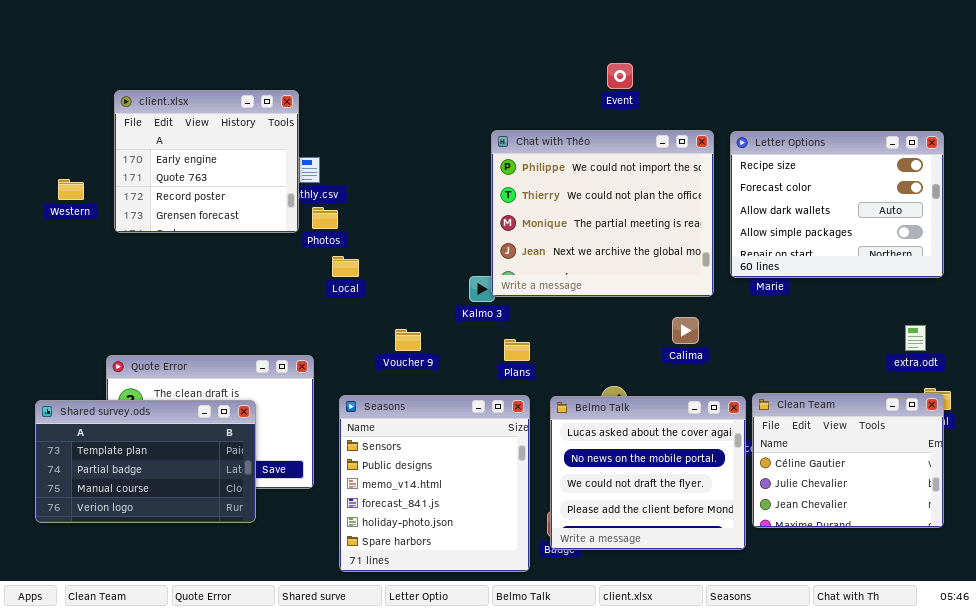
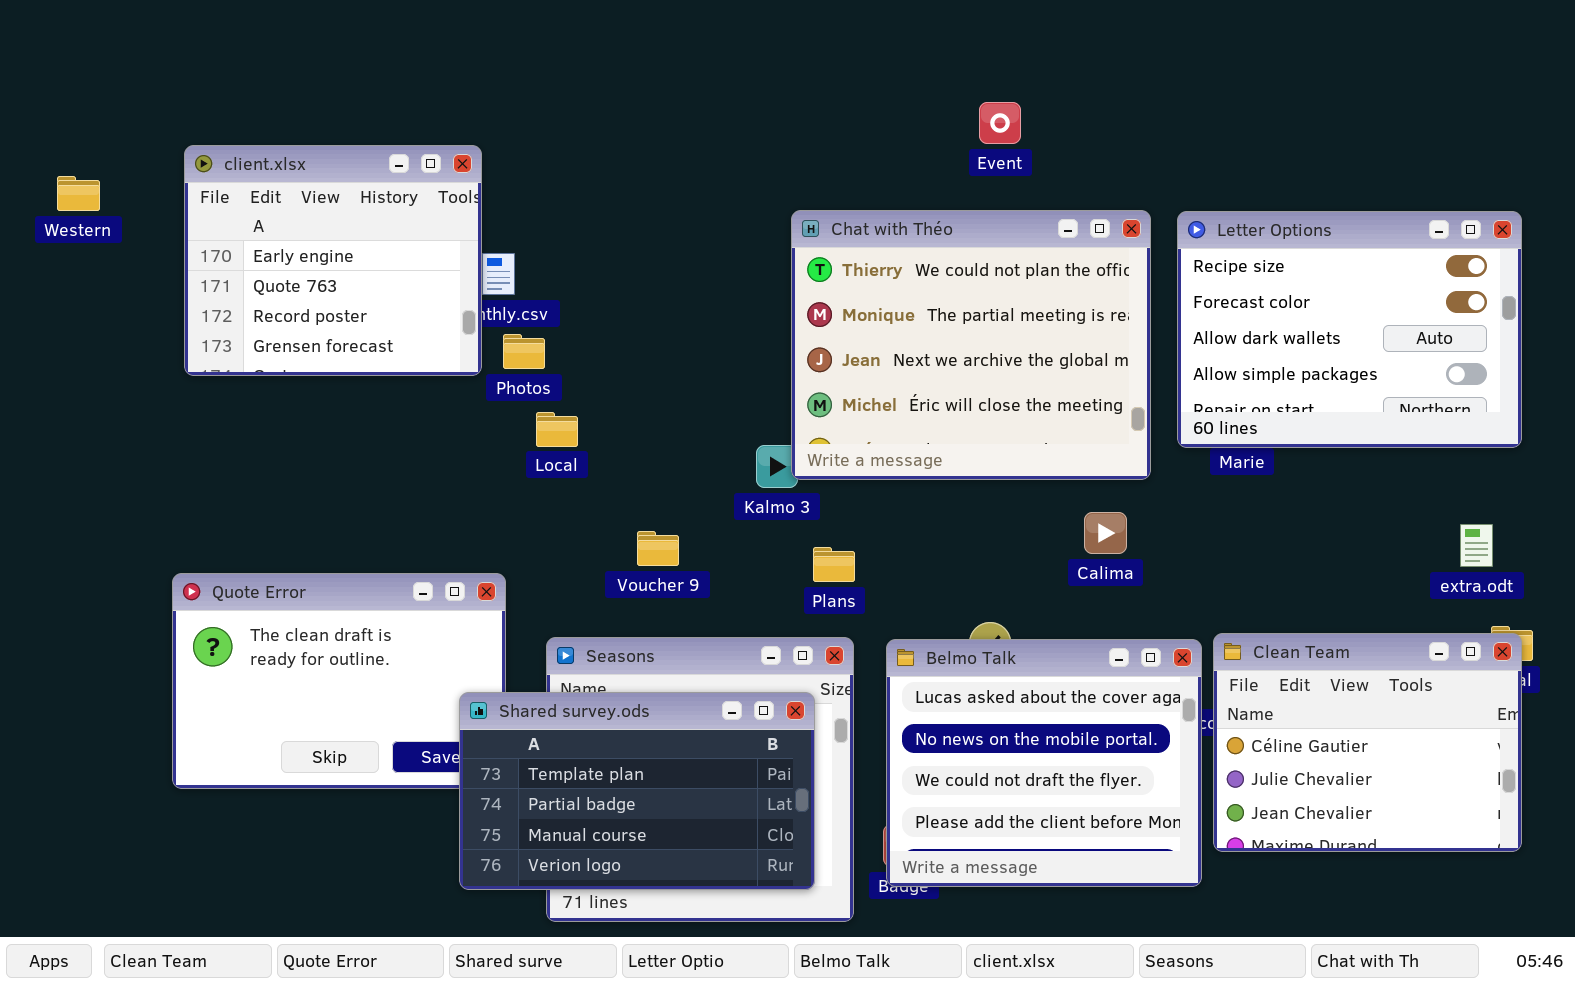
Chat with Théo: [491,130,714,297] -> [791,210,1151,480], scrolled down 1 row
Western: [58,179,84,200] -> [57,176,100,211], moved
Shared survey.ods: [35,400,256,523] -> [459,692,815,890], moved

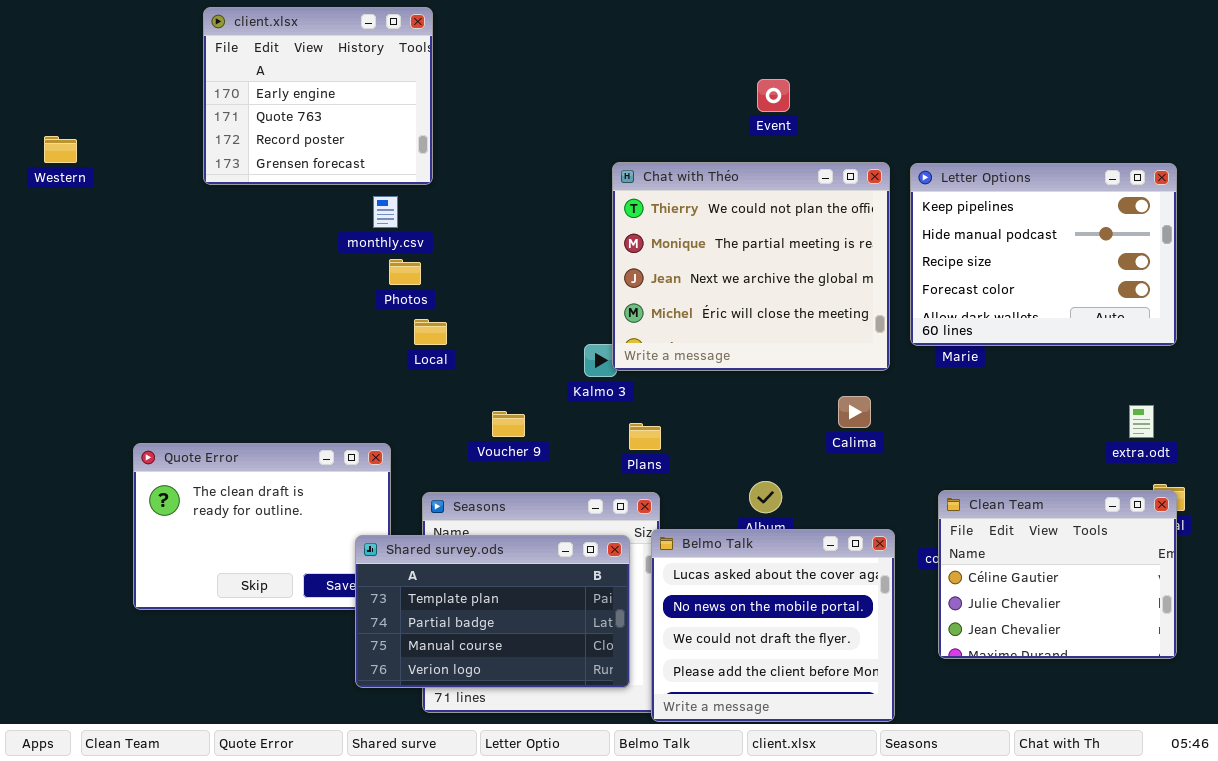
client.xlsx: [184,145,482,376] -> [203,7,433,185], moved
Letter Options: [1177,211,1522,448] -> [910,163,1177,346], scrolled up 2 rows
Belmo Talk: [886,639,1202,887] -> [651,529,895,722], moved

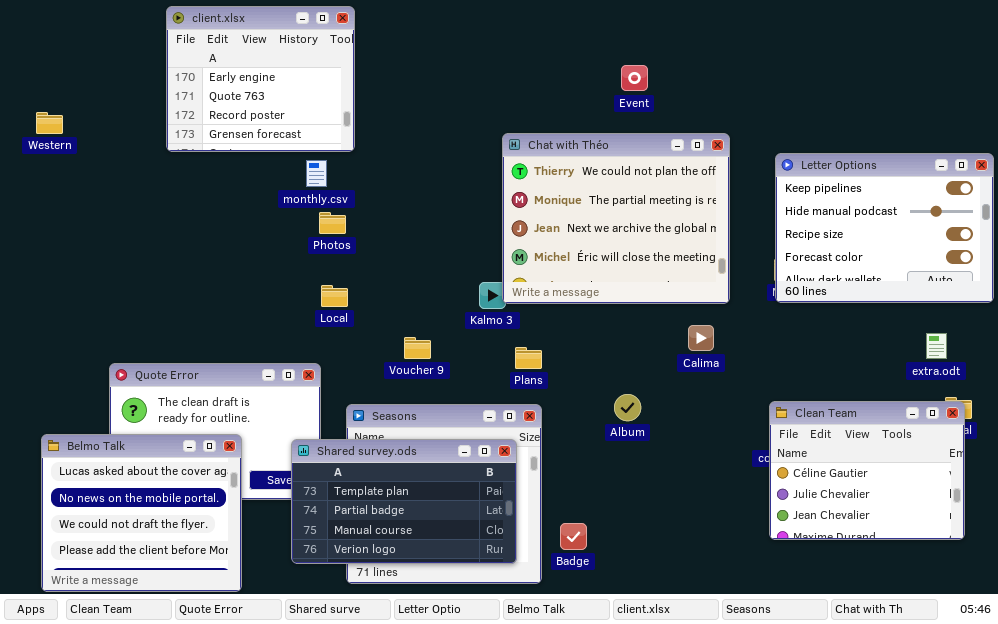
Letter Options: [910,163,1177,346] -> [775,153,994,303], moved
Local: [414,319,447,345] -> [321,285,348,307], moved
Belmo Talk: [651,529,895,722] -> [41,434,242,592], moved

